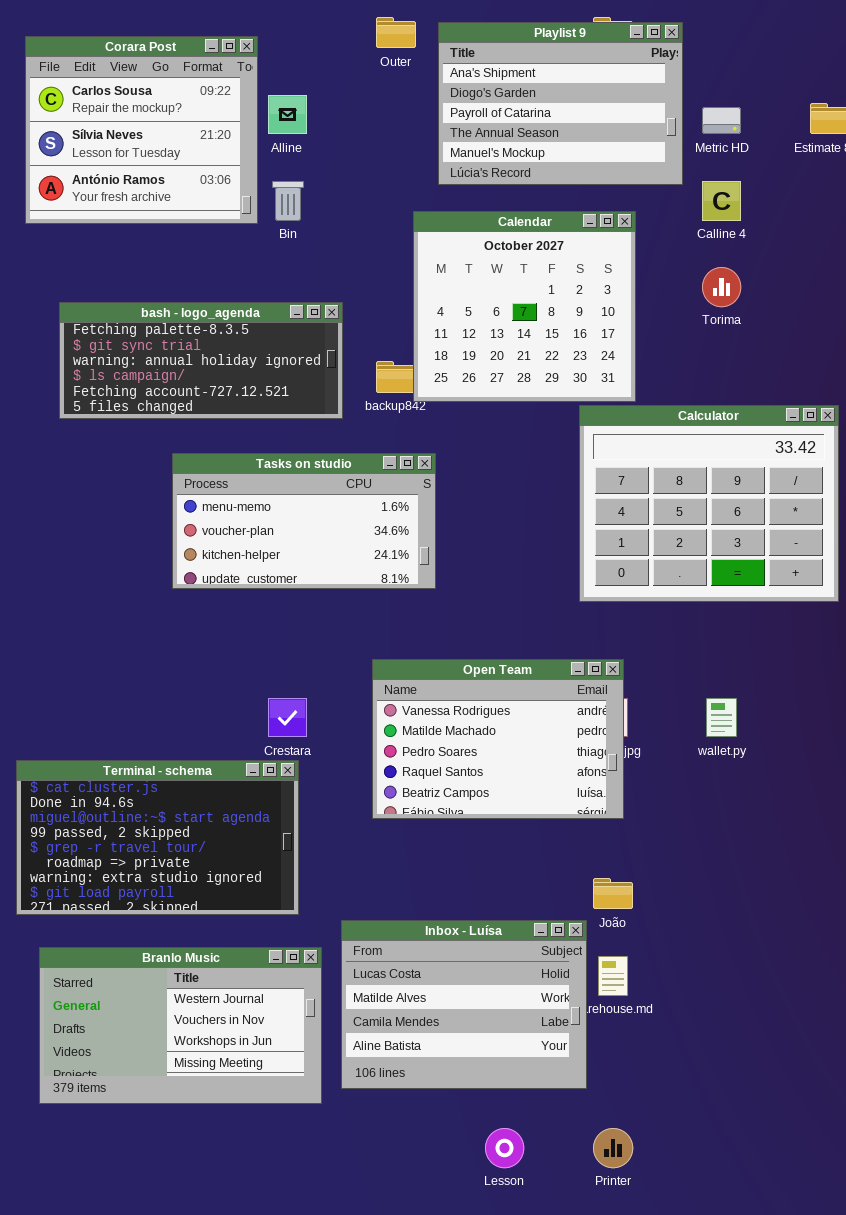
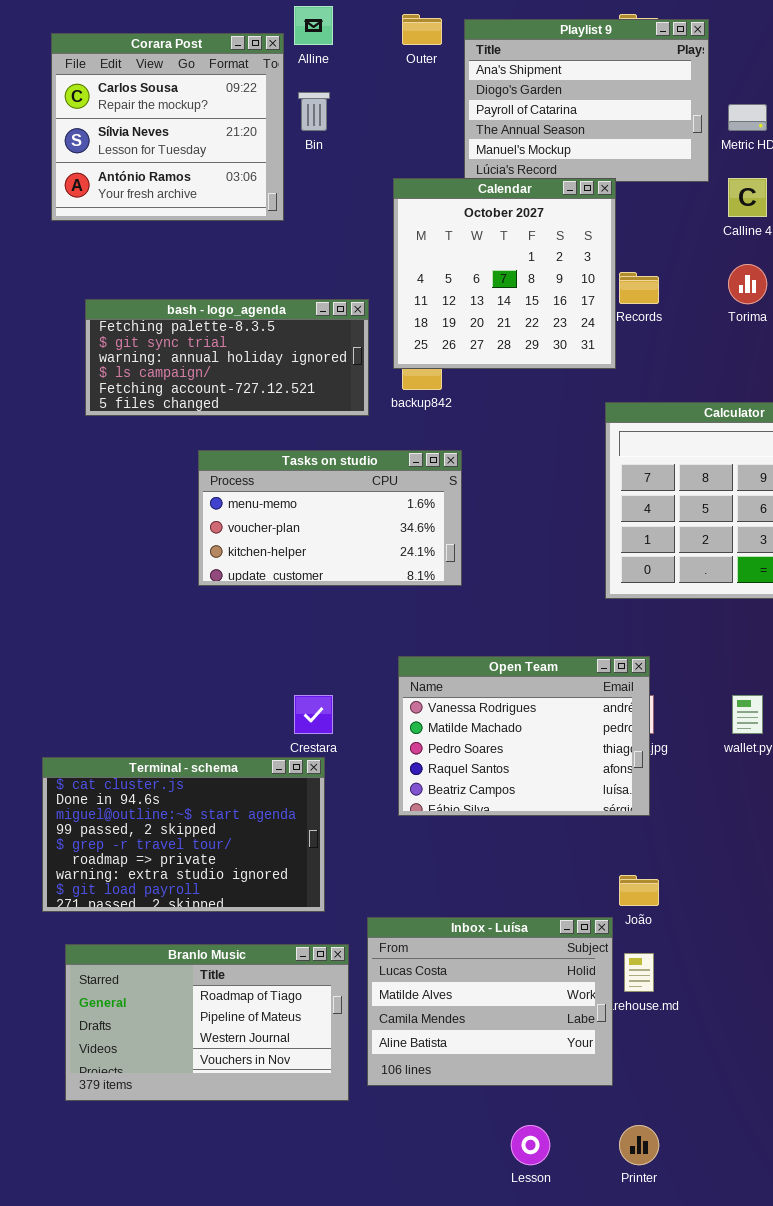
Alline: [268,95,307,134] -> [294,6,333,45], moved
Bin: [272,181,304,221] -> [298,92,330,131], moved
Calendar: [413,211,636,402] -> [393,178,616,369], moved
Branlo Music: [39,947,322,1104] -> [65,944,349,1101], scrolled up 2 rows

